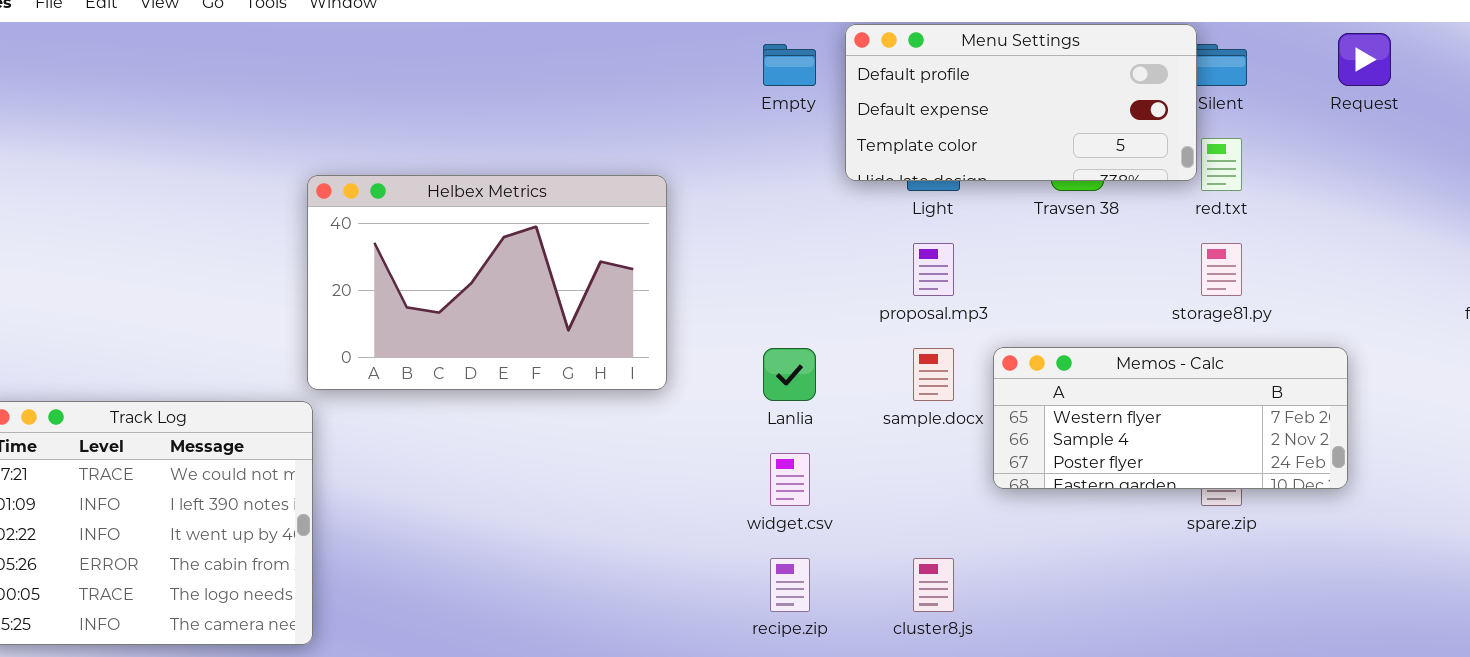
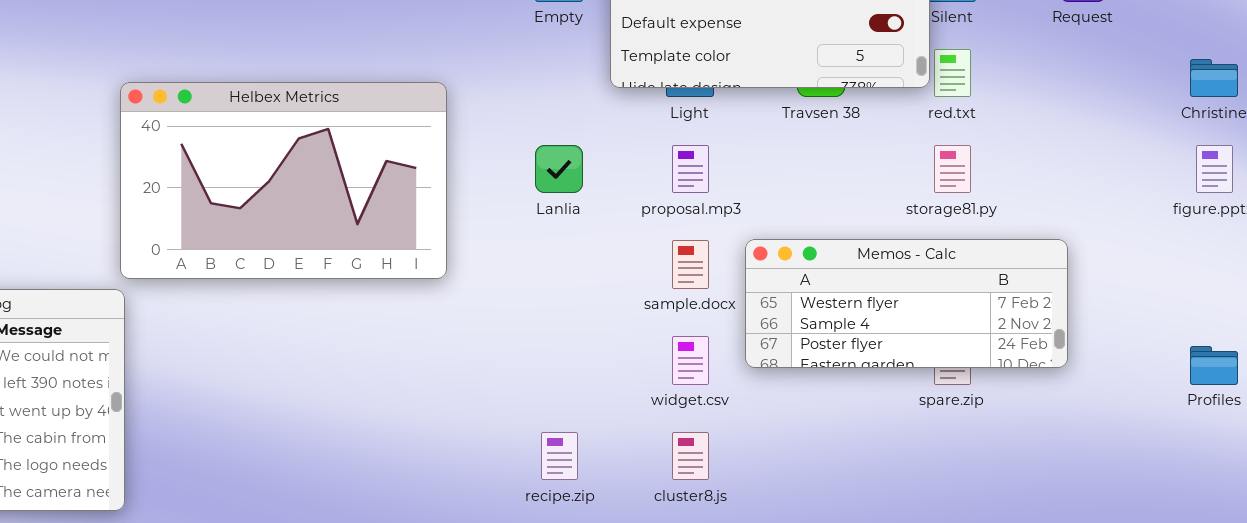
Lanlia: [763,348,816,401] -> [535,145,583,193], moved
widget.csv: [770,453,810,506] -> [672,336,709,385], moved

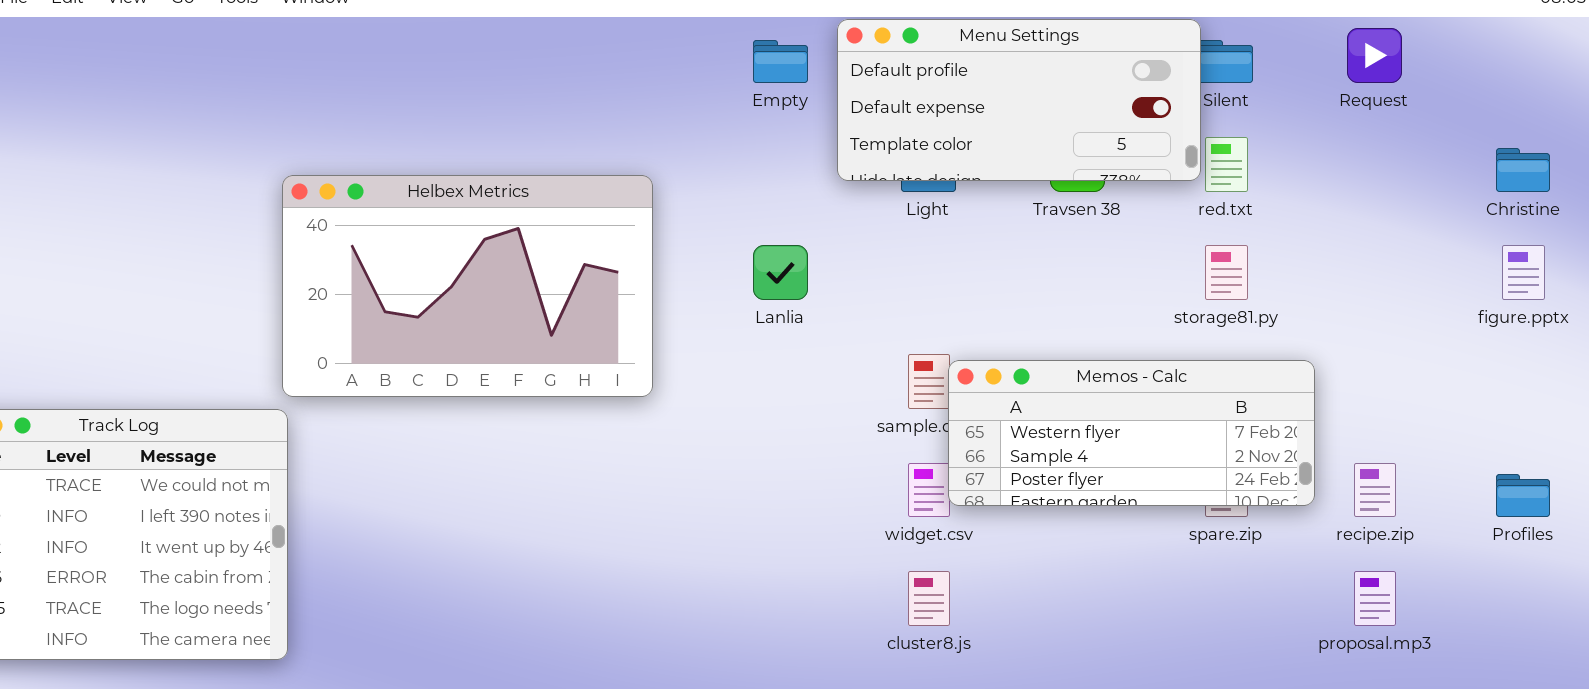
proposal.mp3: [672,145,709,193] -> [1354,571,1396,626], moved
Memos - Calc: [745,239,1068,368] -> [948,360,1315,506], moved
recipe.zip: [541,432,578,480] -> [1354,463,1396,517], moved

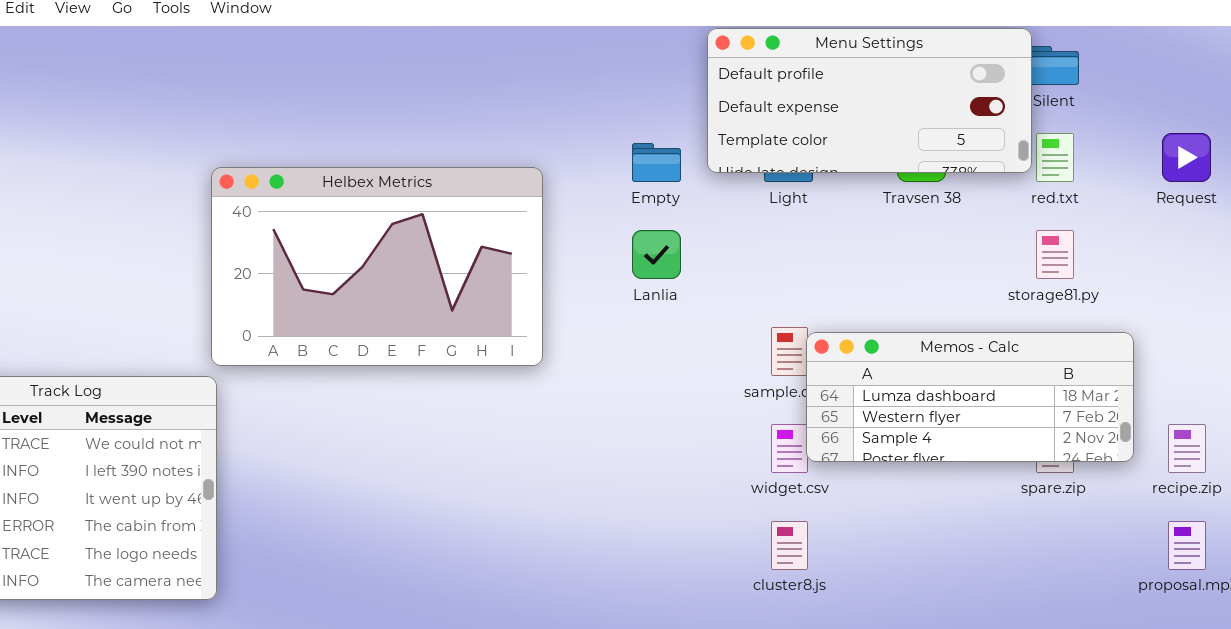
Request: [1347,28,1402,83] -> [1162,133,1211,182], moved
Empty: [753,40,808,83] -> [632,143,681,182], moved
Memos - Calc: [948,360,1315,506] -> [806,332,1134,462], scrolled up 1 row

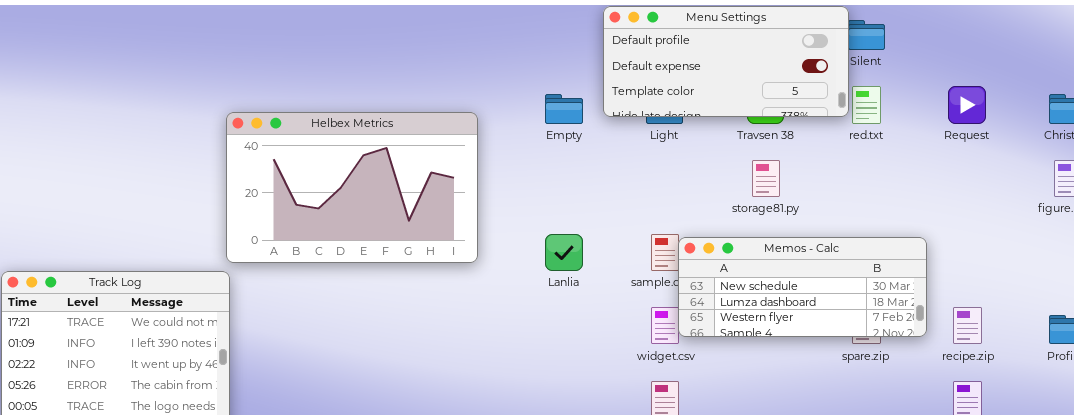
Lanlia: [632,230,681,279] -> [545,234,583,271], moved
storage81.py: [1036,230,1074,279] -> [752,160,780,197], moved
Memos - Calc: [806,332,1134,462] -> [678,237,927,337], scrolled up 1 row

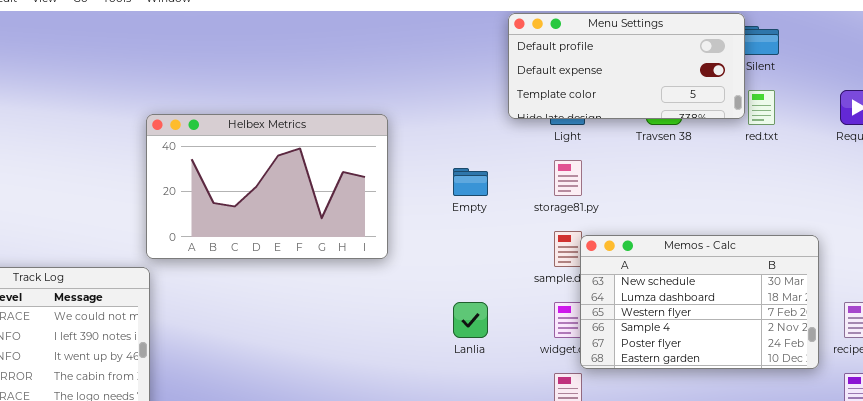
Empty: [545,94,583,124] -> [453,168,488,196], moved
storage81.py: [752,160,780,197] -> [554,160,582,196], moved
Lanlia: [545,234,583,271] -> [453,302,488,338], moved
Memos - Calc: [678,237,927,337] -> [580,235,819,369], resized

